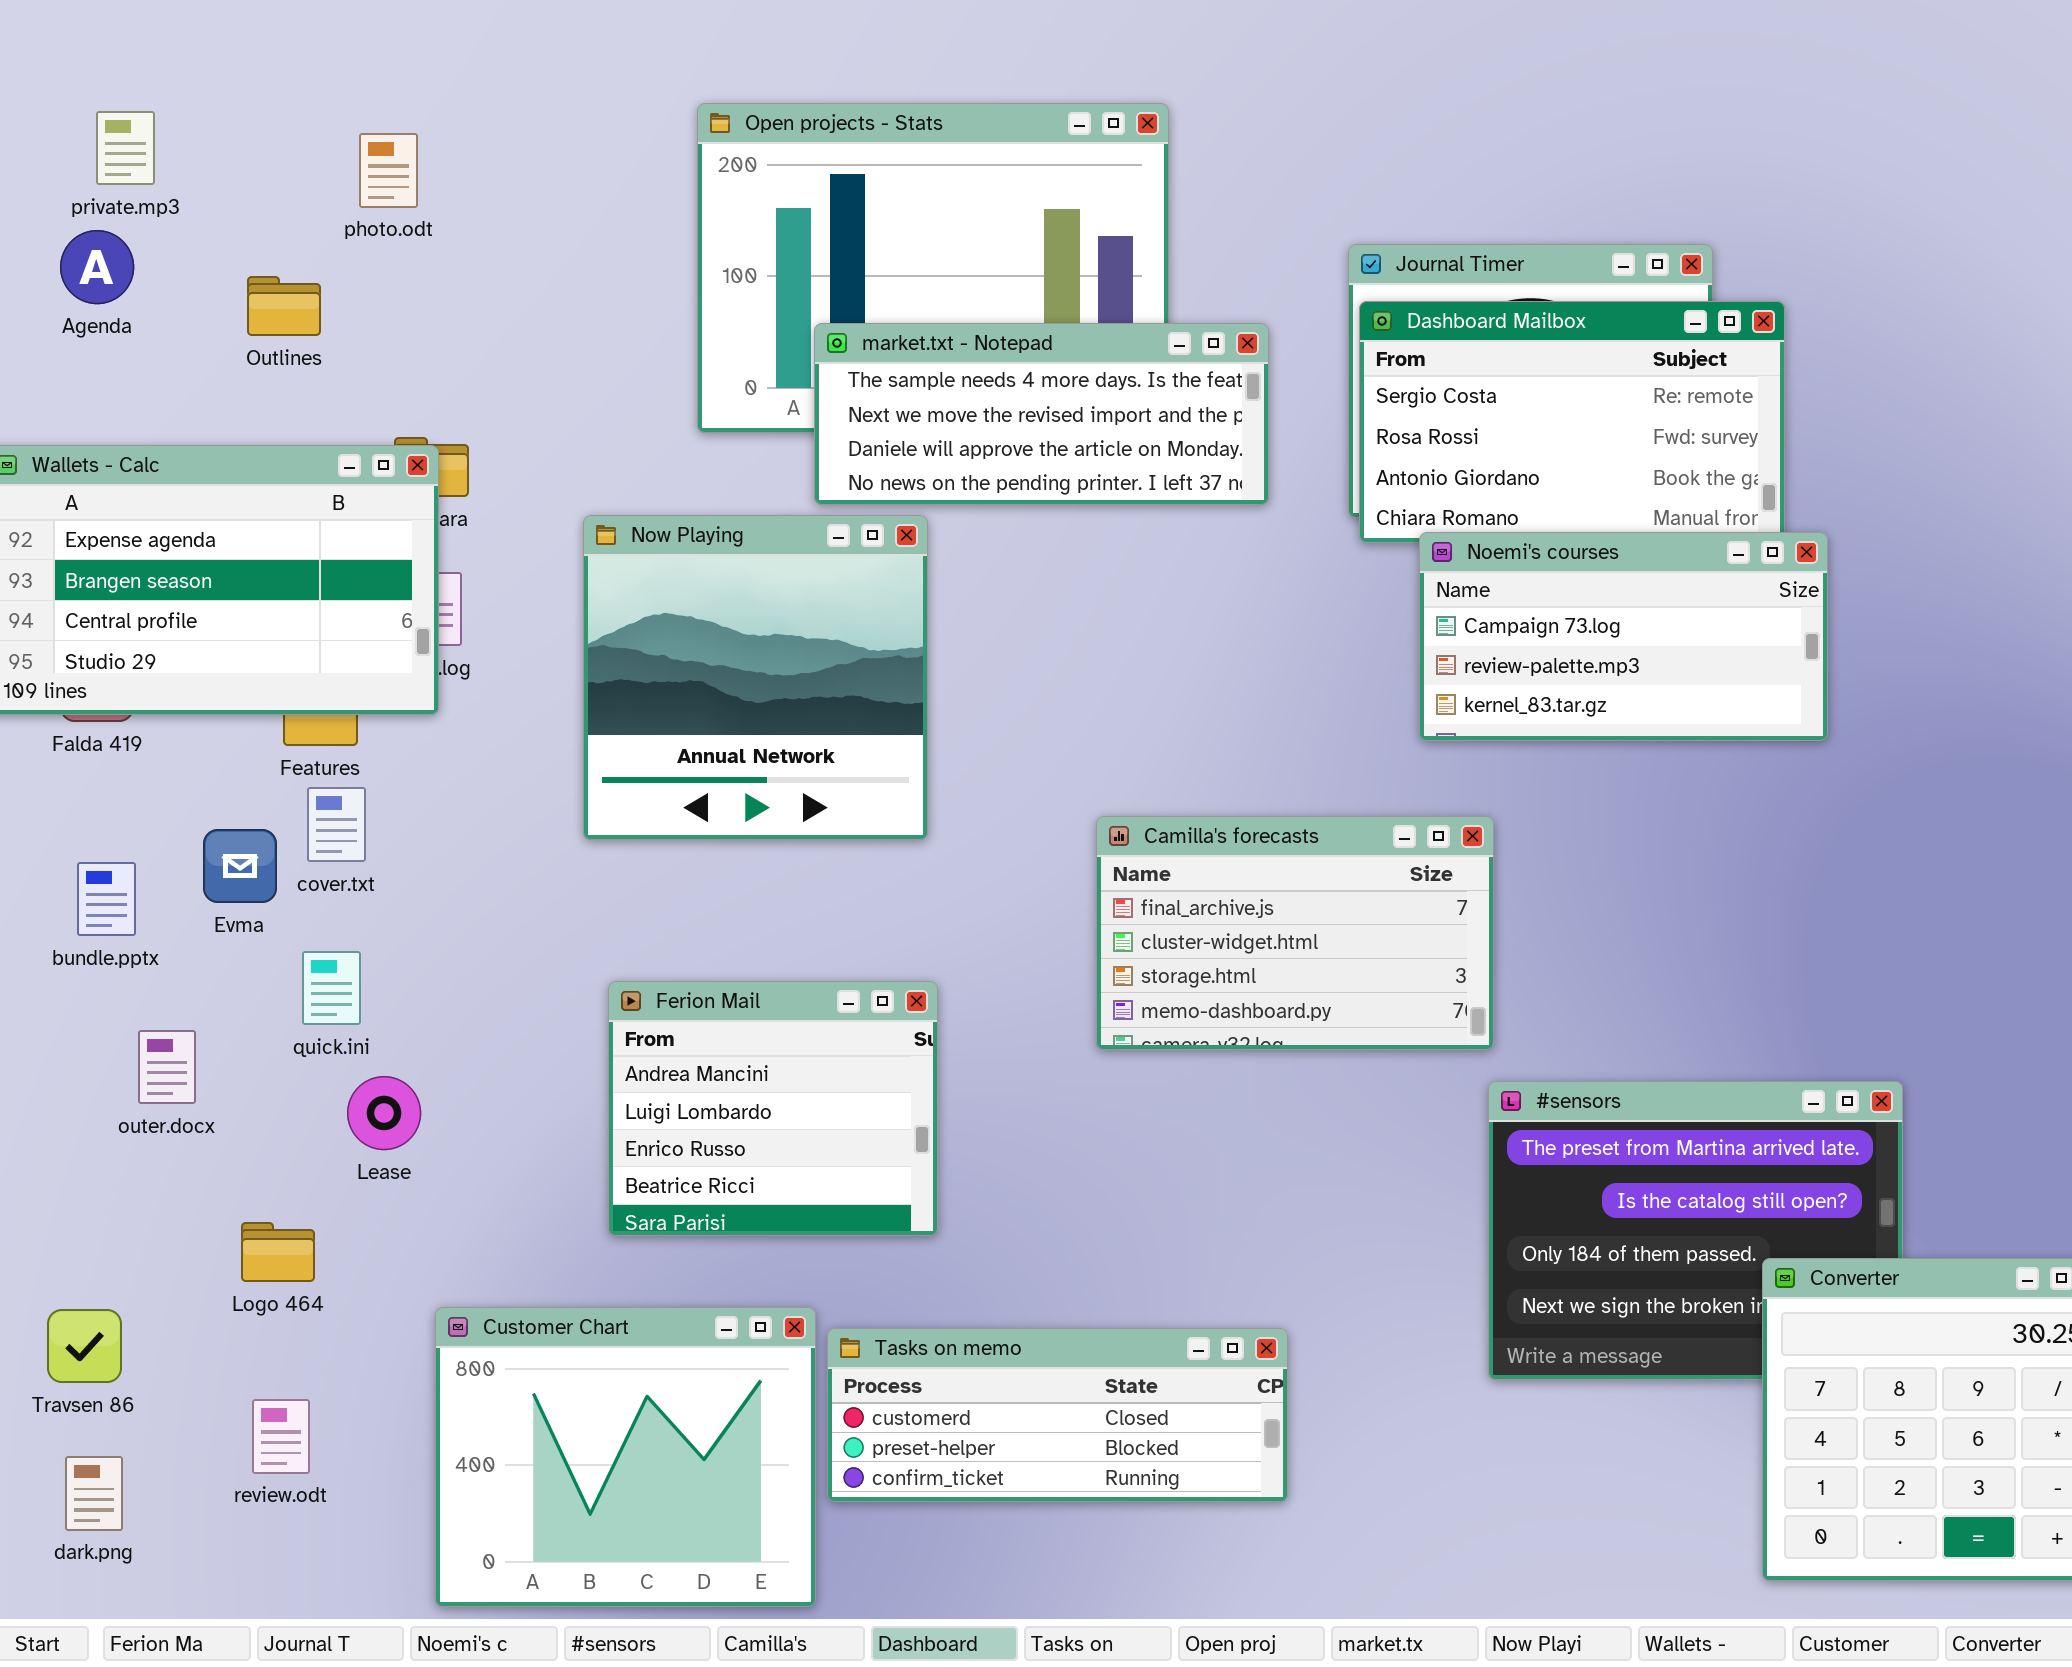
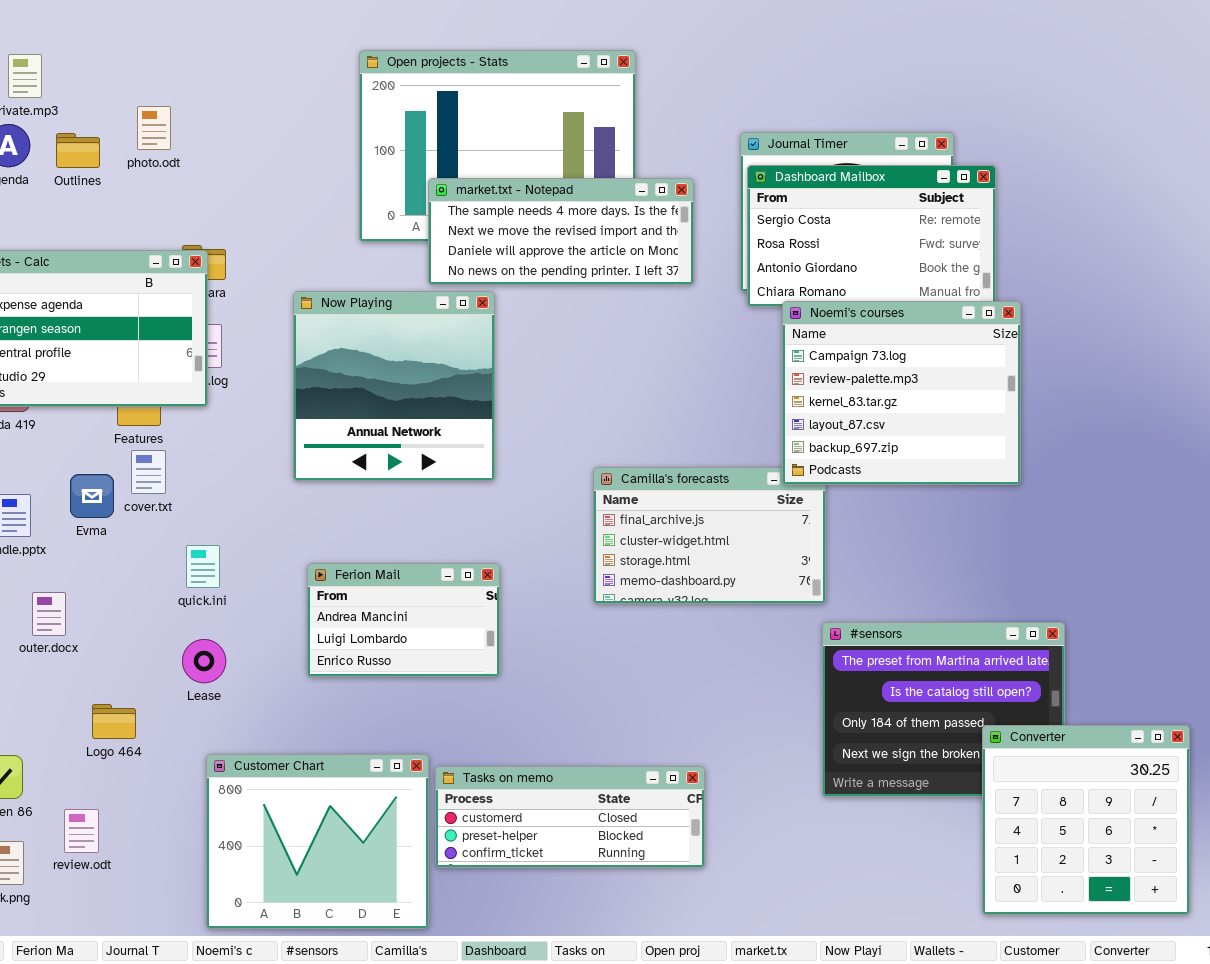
photo.odt: [359,133,418,208] -> [137,106,171,150], moved
Outlines: [247,276,321,336] -> [56,133,100,168], moved
Noemi's courses: [1419,532,1828,741] -> [782,301,1021,485], resized
quick.ini: [302,951,361,1025] -> [186,545,220,588], moved
Ferion Mail: [608,981,938,1236] -> [307,563,500,677], resized
Lease: [347,1076,421,1150] -> [182,639,226,683], moved
review.odt: [252,1399,310,1474] -> [64,809,99,853], moved

